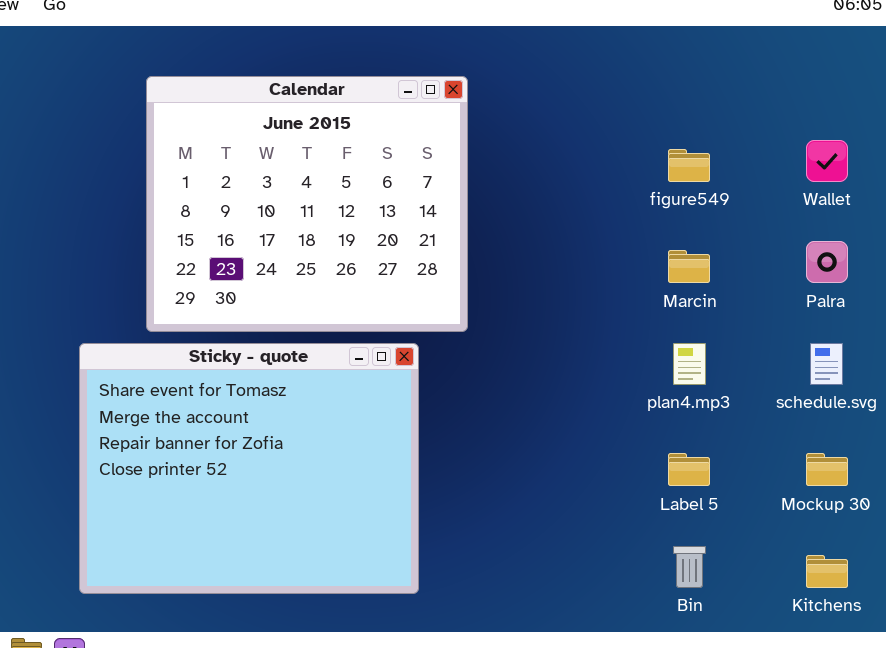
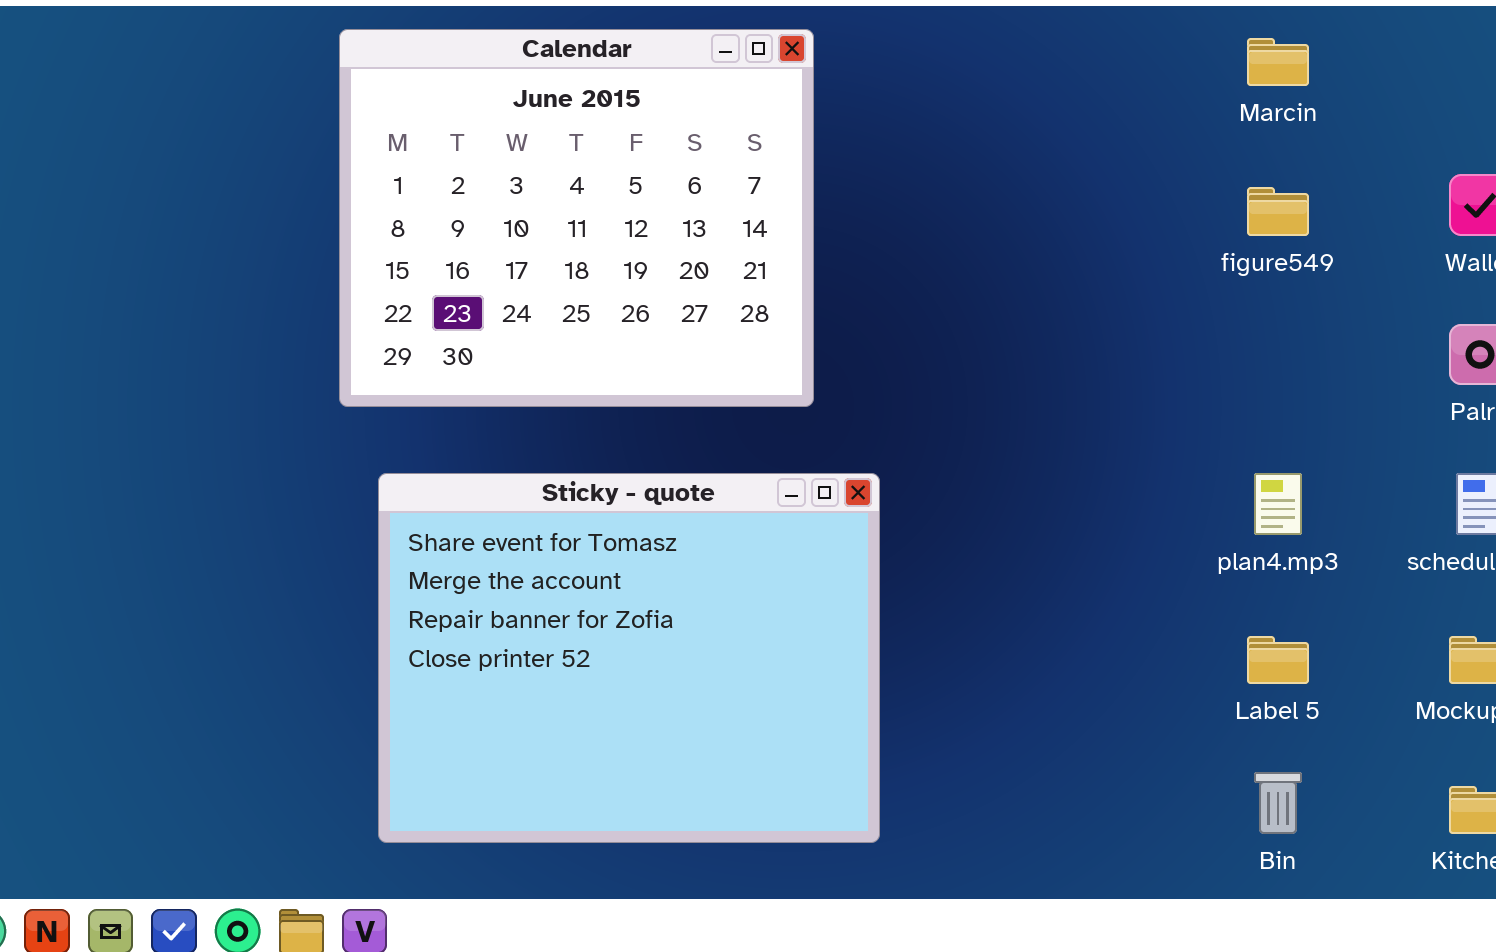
Calendar: [146,76,468,332] -> [339,29,814,407], moved
Marcin: [668,250,710,283] -> [1247,38,1309,86], moved

